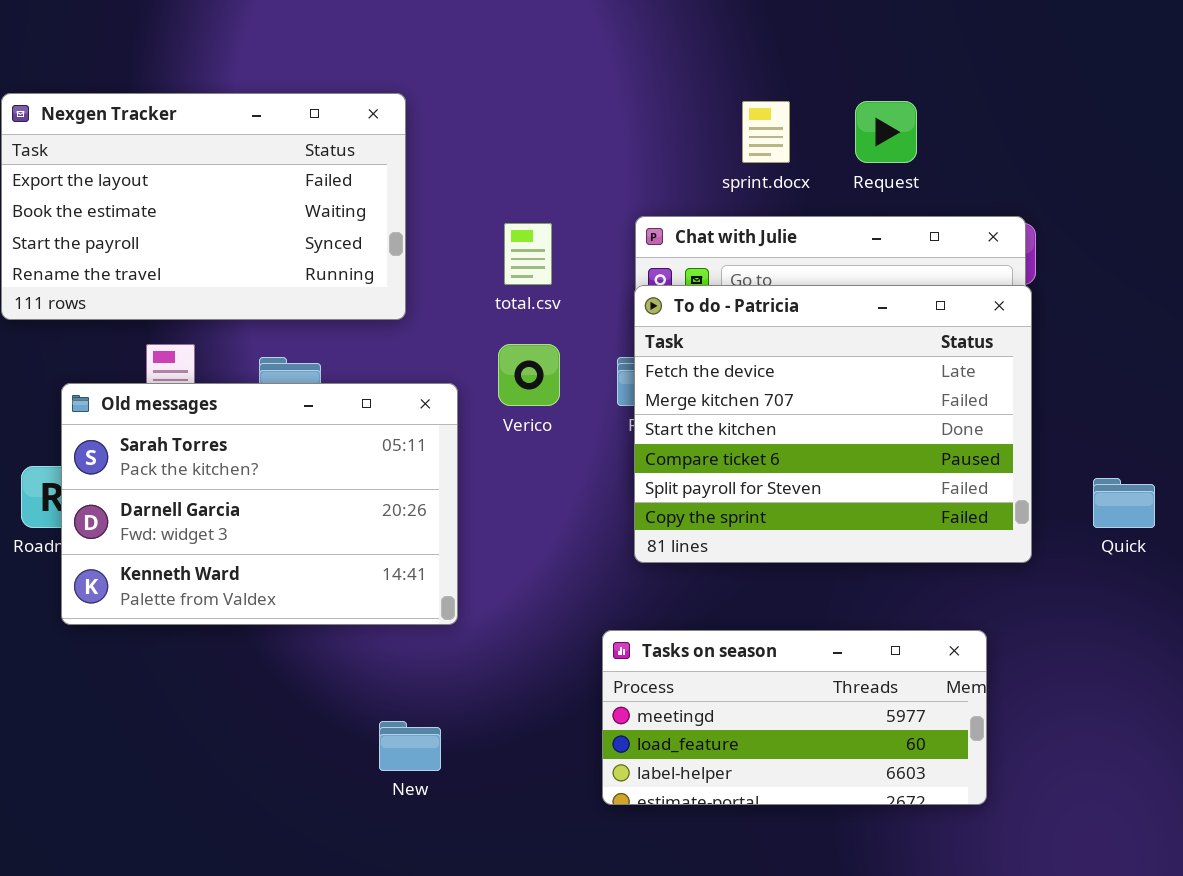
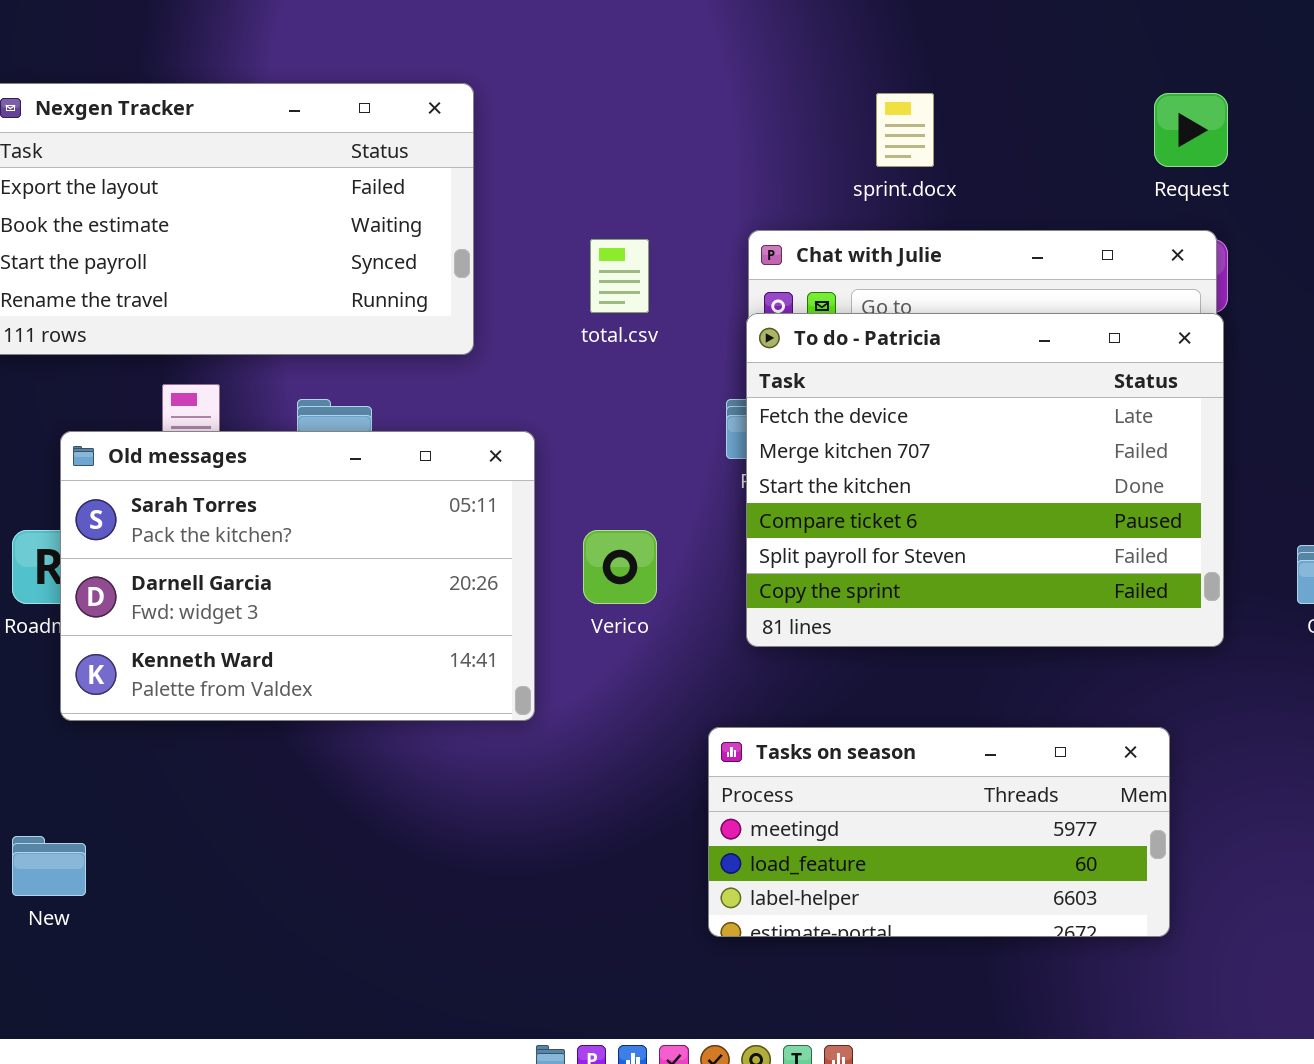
Request: [855,101,917,163] -> [1154,93,1228,167], moved
Verico: [498,344,560,406] -> [583,530,657,604], moved
New: [379,721,441,771] -> [12,836,86,896], moved

